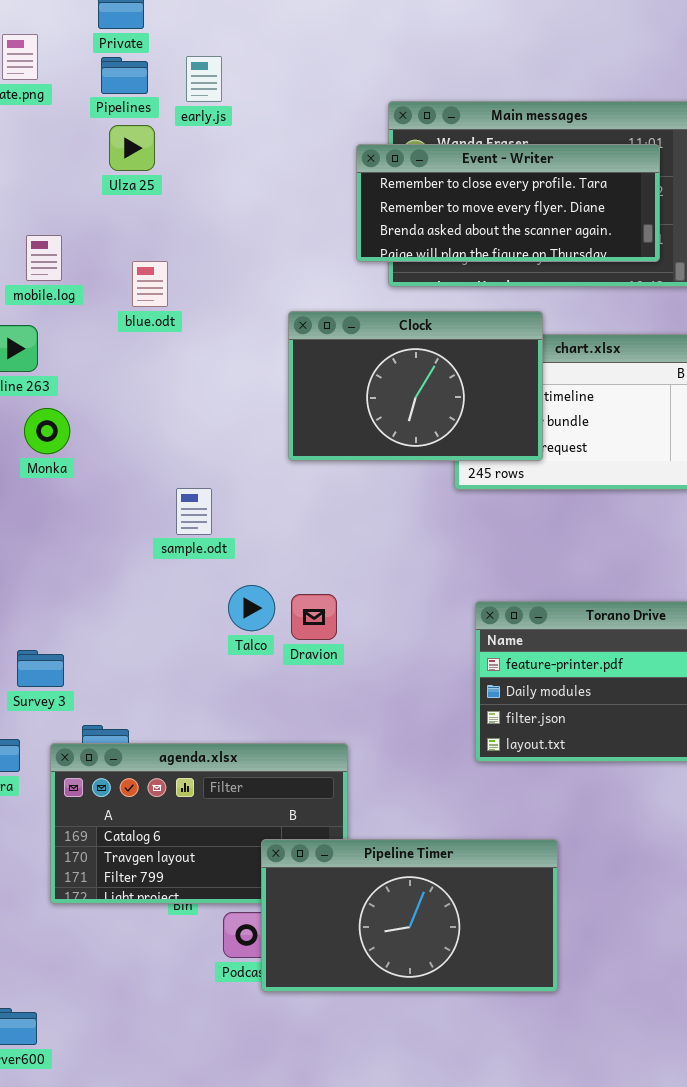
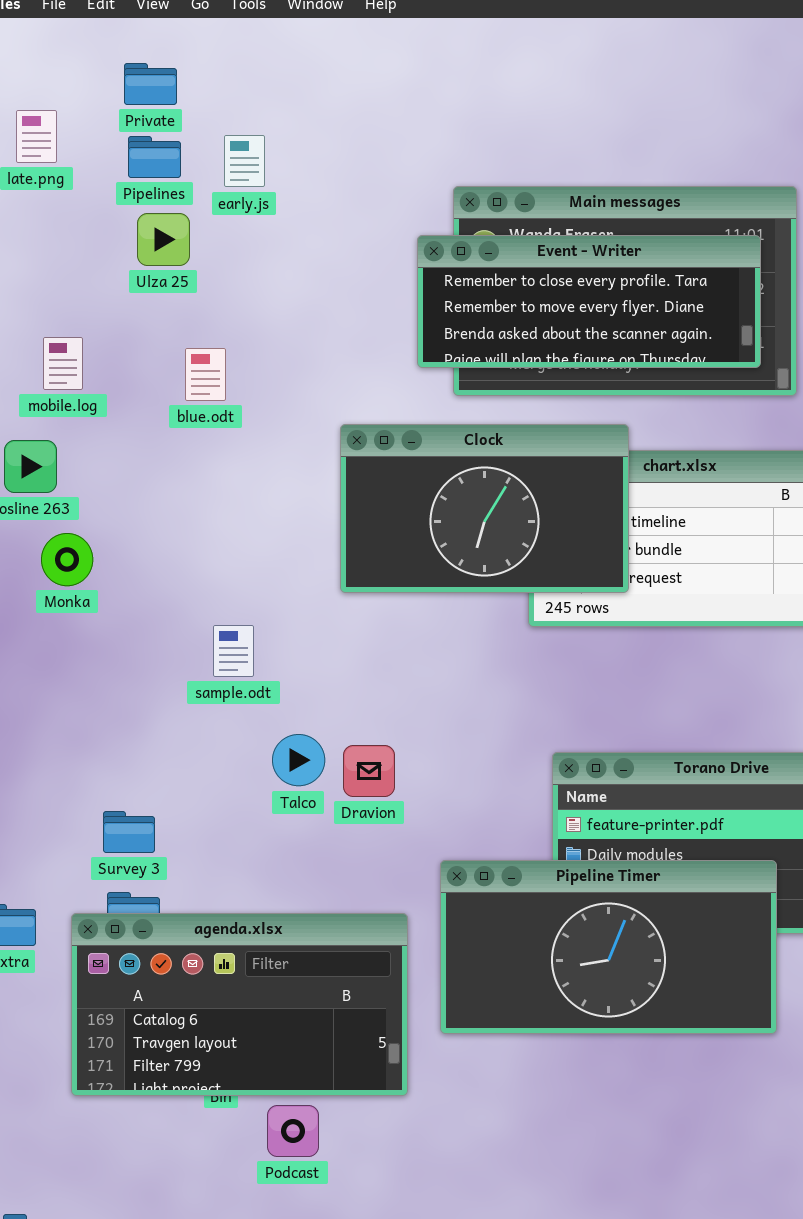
blue.odt: [132,261,168,307] -> [185,348,226,401], moved
Survey 3: [17,650,64,687] -> [103,811,155,853], moved
Pipeline Timer: [261,839,558,992] -> [440,860,777,1034], moved

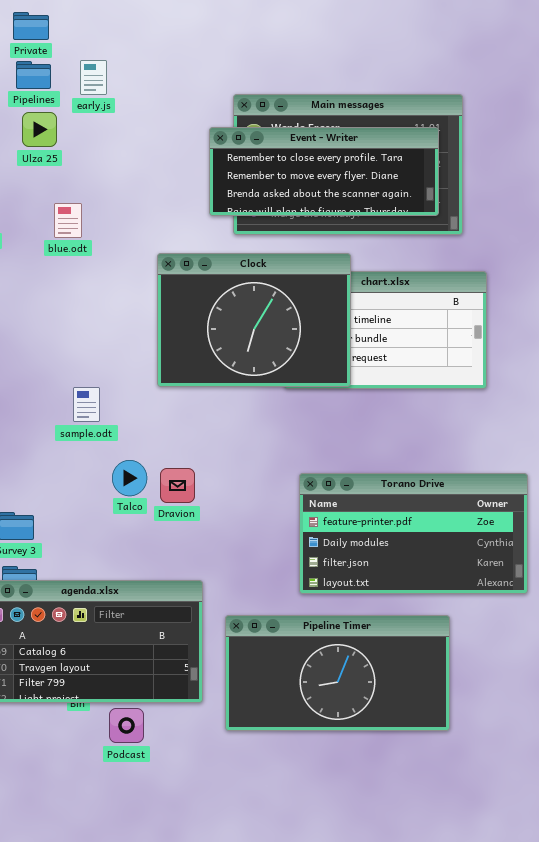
Clock: [340,424,629,593] -> [157,253,351,387], resized
Pipeline Timer: [440,860,777,1034] -> [225,615,450,731], moved

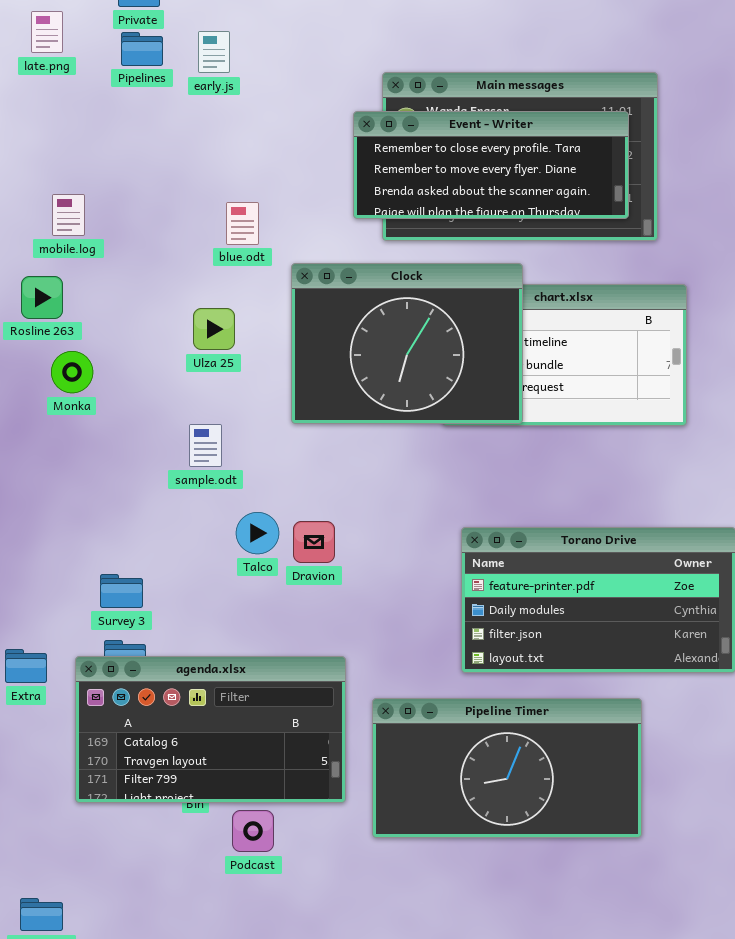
Ulza 25: [22,112,57,147] -> [193,308,235,350], moved
blue.odt: [54,203,82,238] -> [226,202,259,245], moved

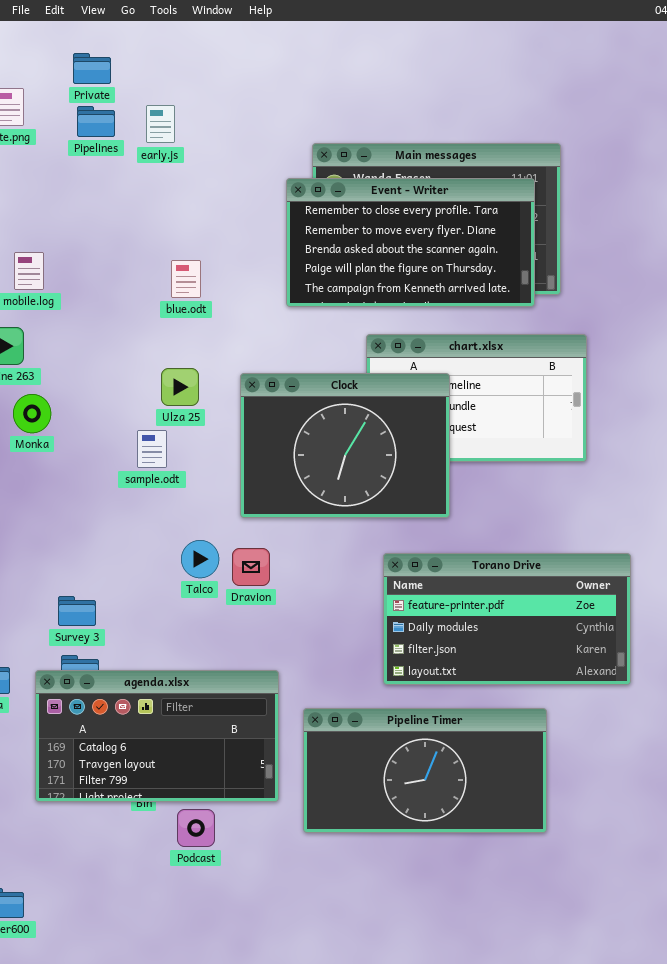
Event - Writer: [353,111,629,219] -> [286,178,535,307], resized
Clock: [291,263,523,424] -> [240,373,450,518], moved
Ulza 25: [193,308,235,350] -> [161,368,199,406], moved
sample.odt: [189,424,222,467] -> [137,430,167,468], moved

